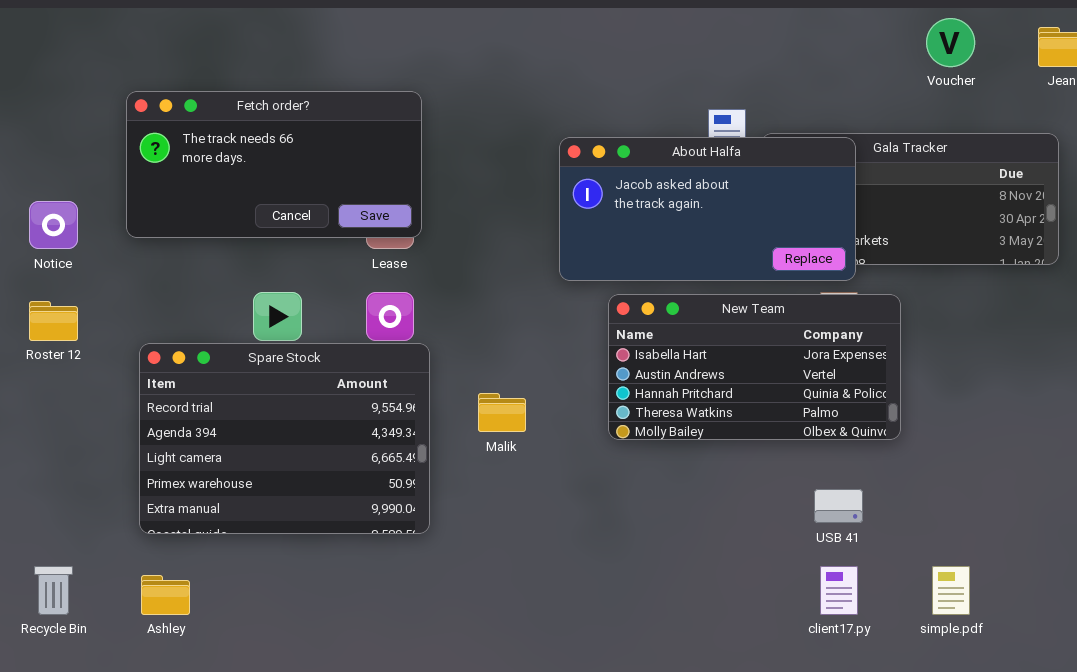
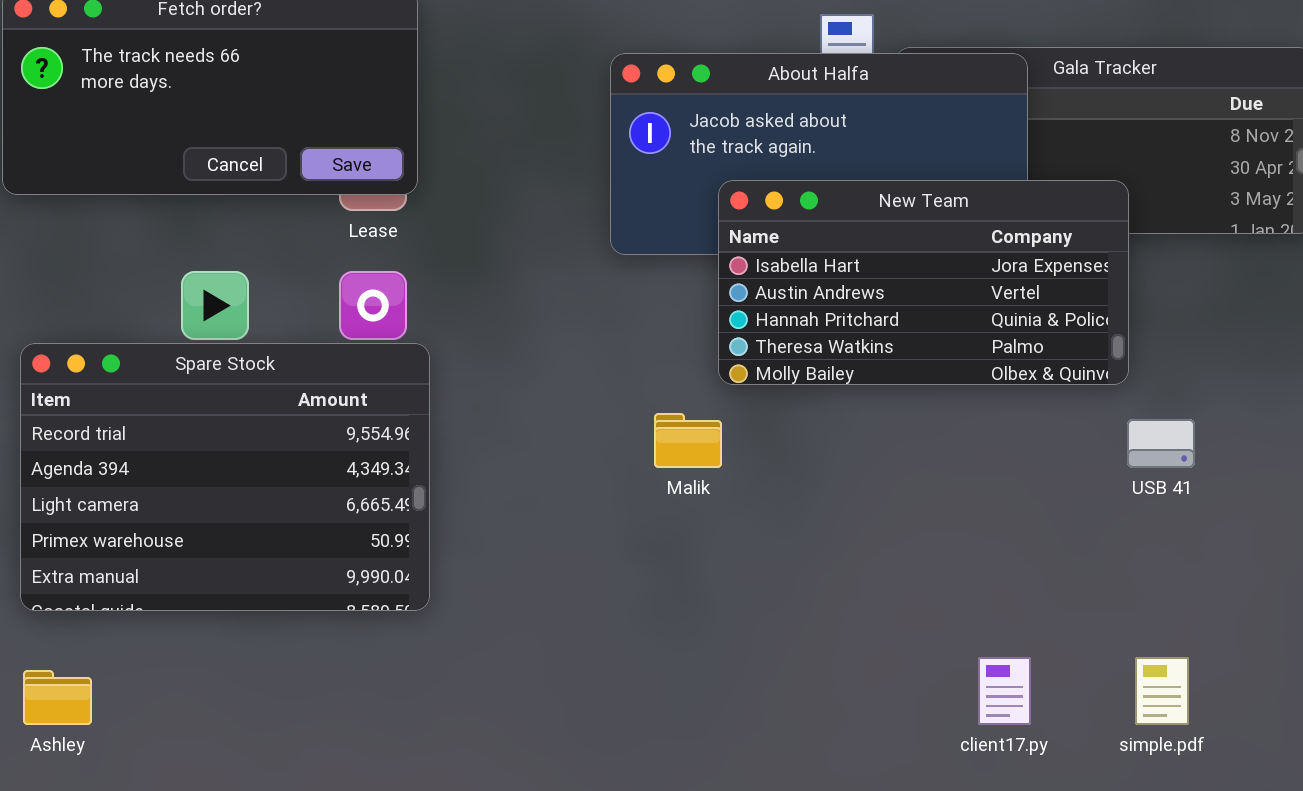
New Team: [608,294,901,440] -> [718,180,1129,385], moved
Malik: [478,393,526,432] -> [654,413,722,468], moved
USB 41: [814,489,863,523] -> [1127,419,1195,468], moved

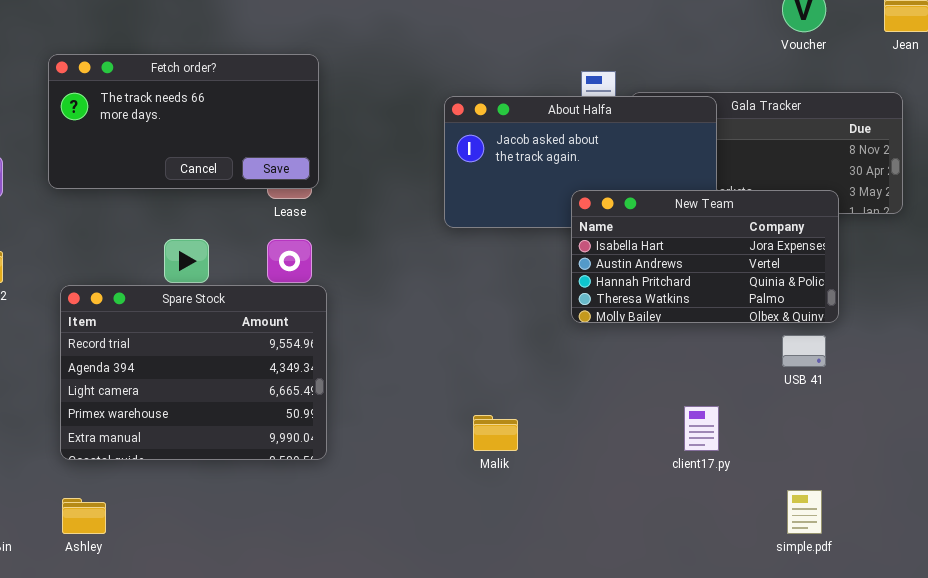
New Team: [718,180,1129,385] -> [571,190,839,323], moved
Malik: [654,413,722,468] -> [473,415,518,451], moved
client17.py: [978,657,1031,725] -> [684,406,719,451], moved

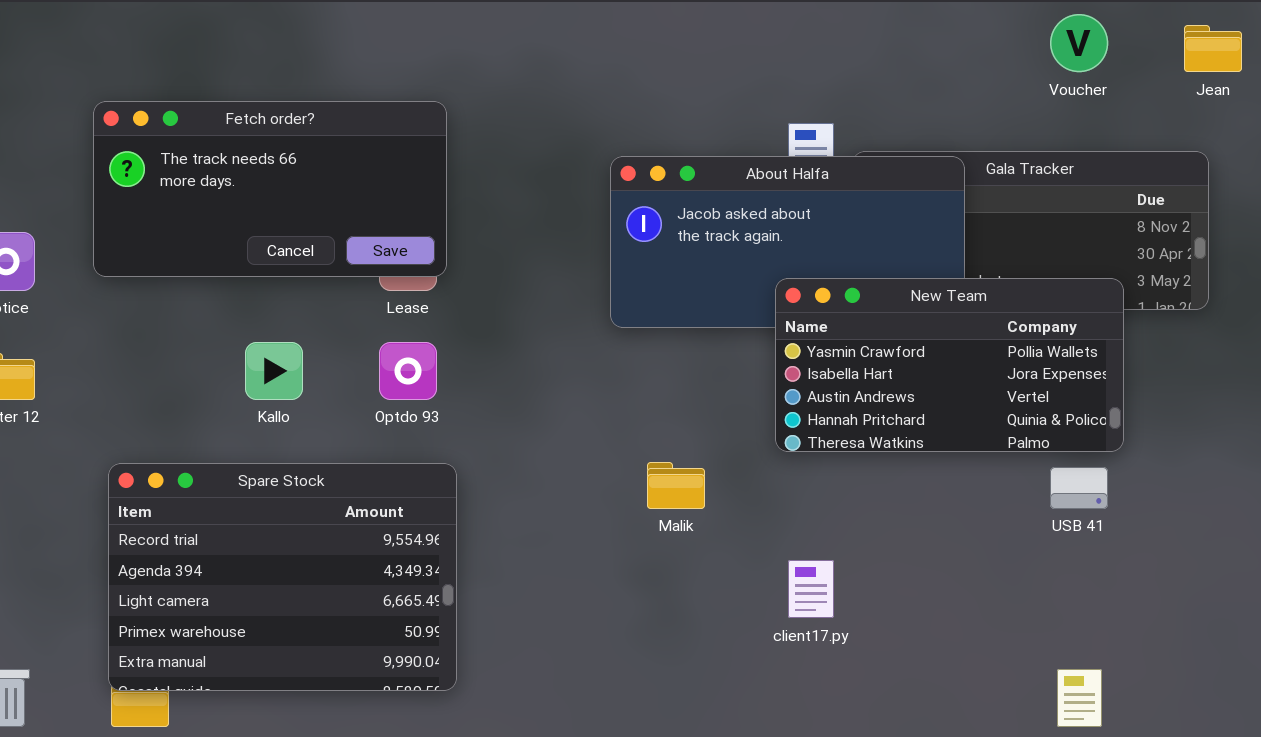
New Team: [571,190,839,323] -> [775,278,1124,452], scrolled up 1 row
Spare Stock: [60,285,327,460] -> [108,463,457,691], moved
client17.py: [684,406,719,451] -> [788,560,834,618], moved
Malik: [473,415,518,451] -> [647,462,705,509], moved

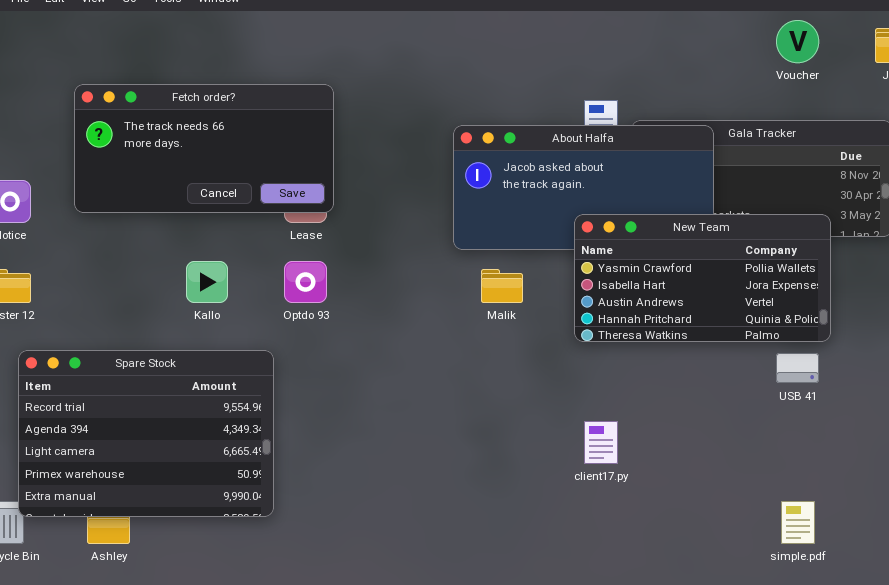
Malik: [647,462,705,509] -> [481,269,523,303], moved
Spare Stock: [108,463,457,691] -> [18,350,274,517], moved

